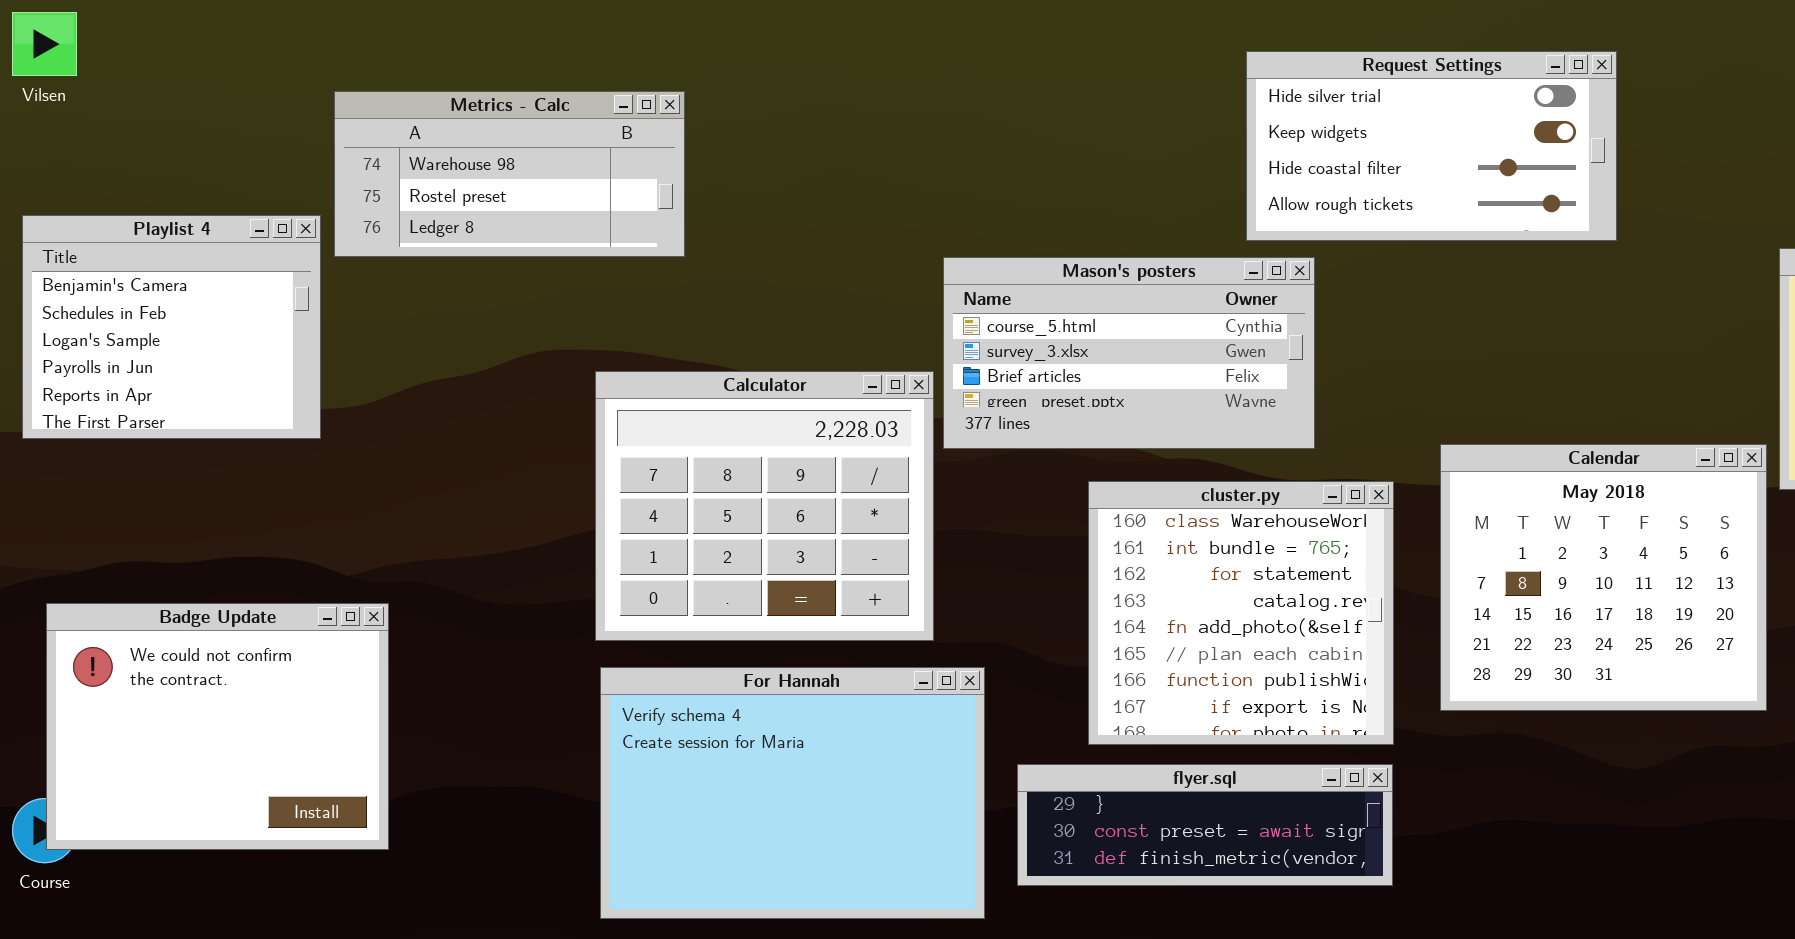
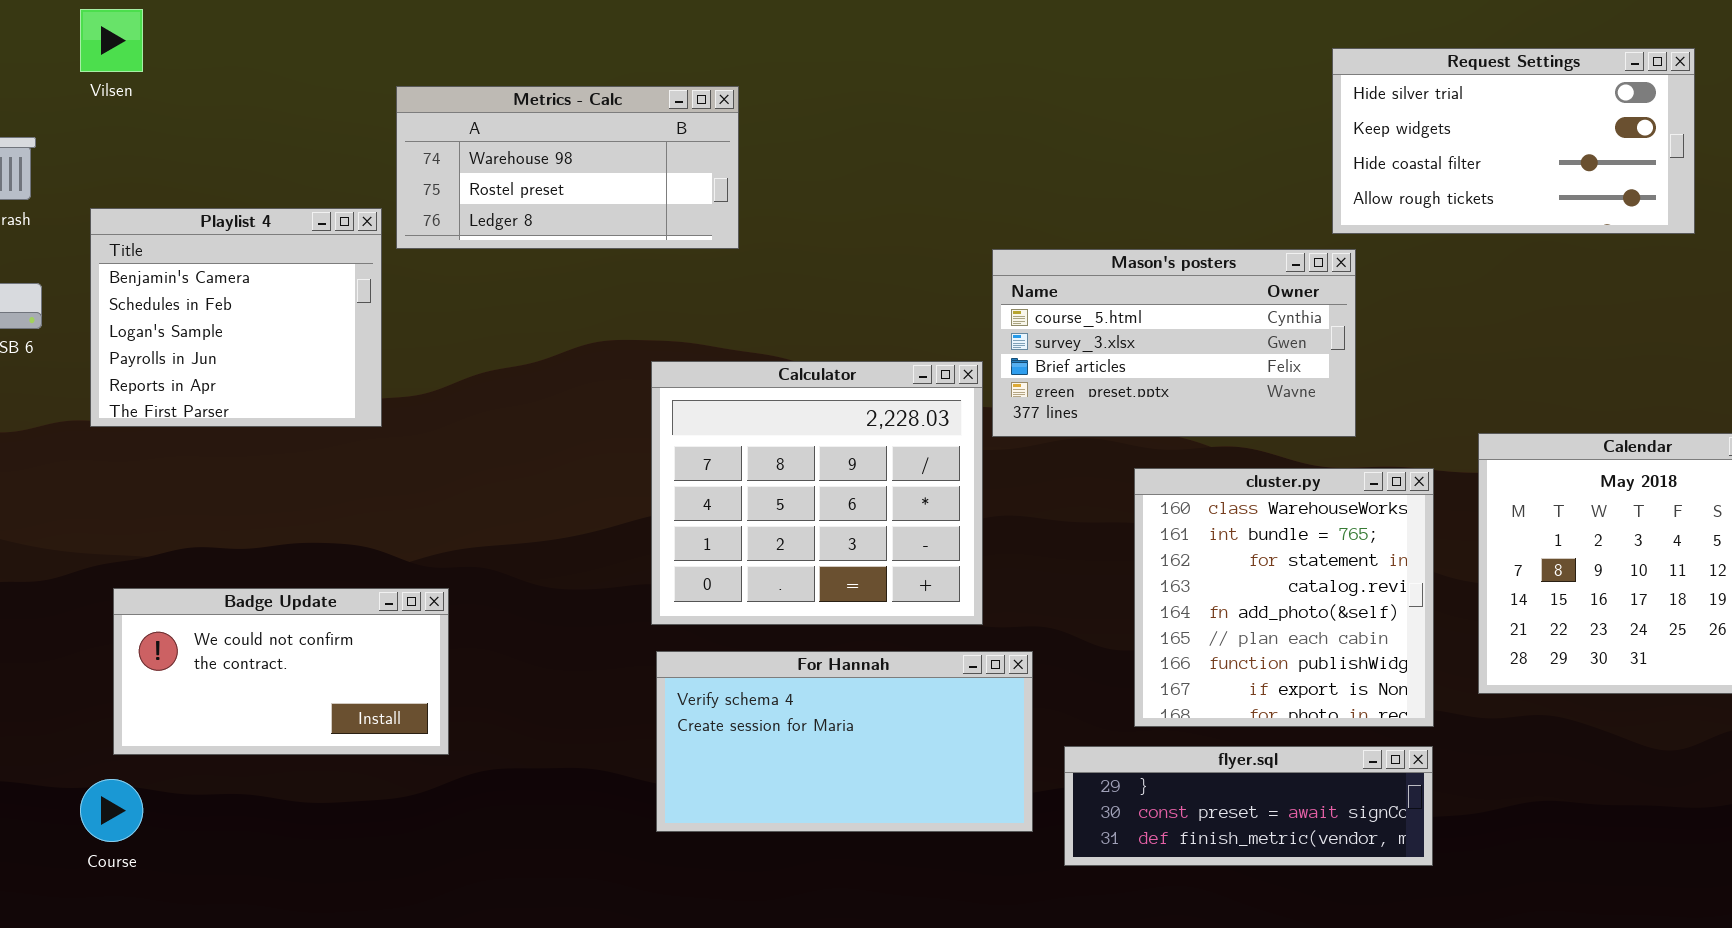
Request Settings: [1246,51,1617,241] -> [1332,48,1695,234], moved
Badge Update: [46,603,389,850] -> [113,588,449,755], resized
For Hannah: [600,667,985,919] -> [656,651,1033,832], resized

